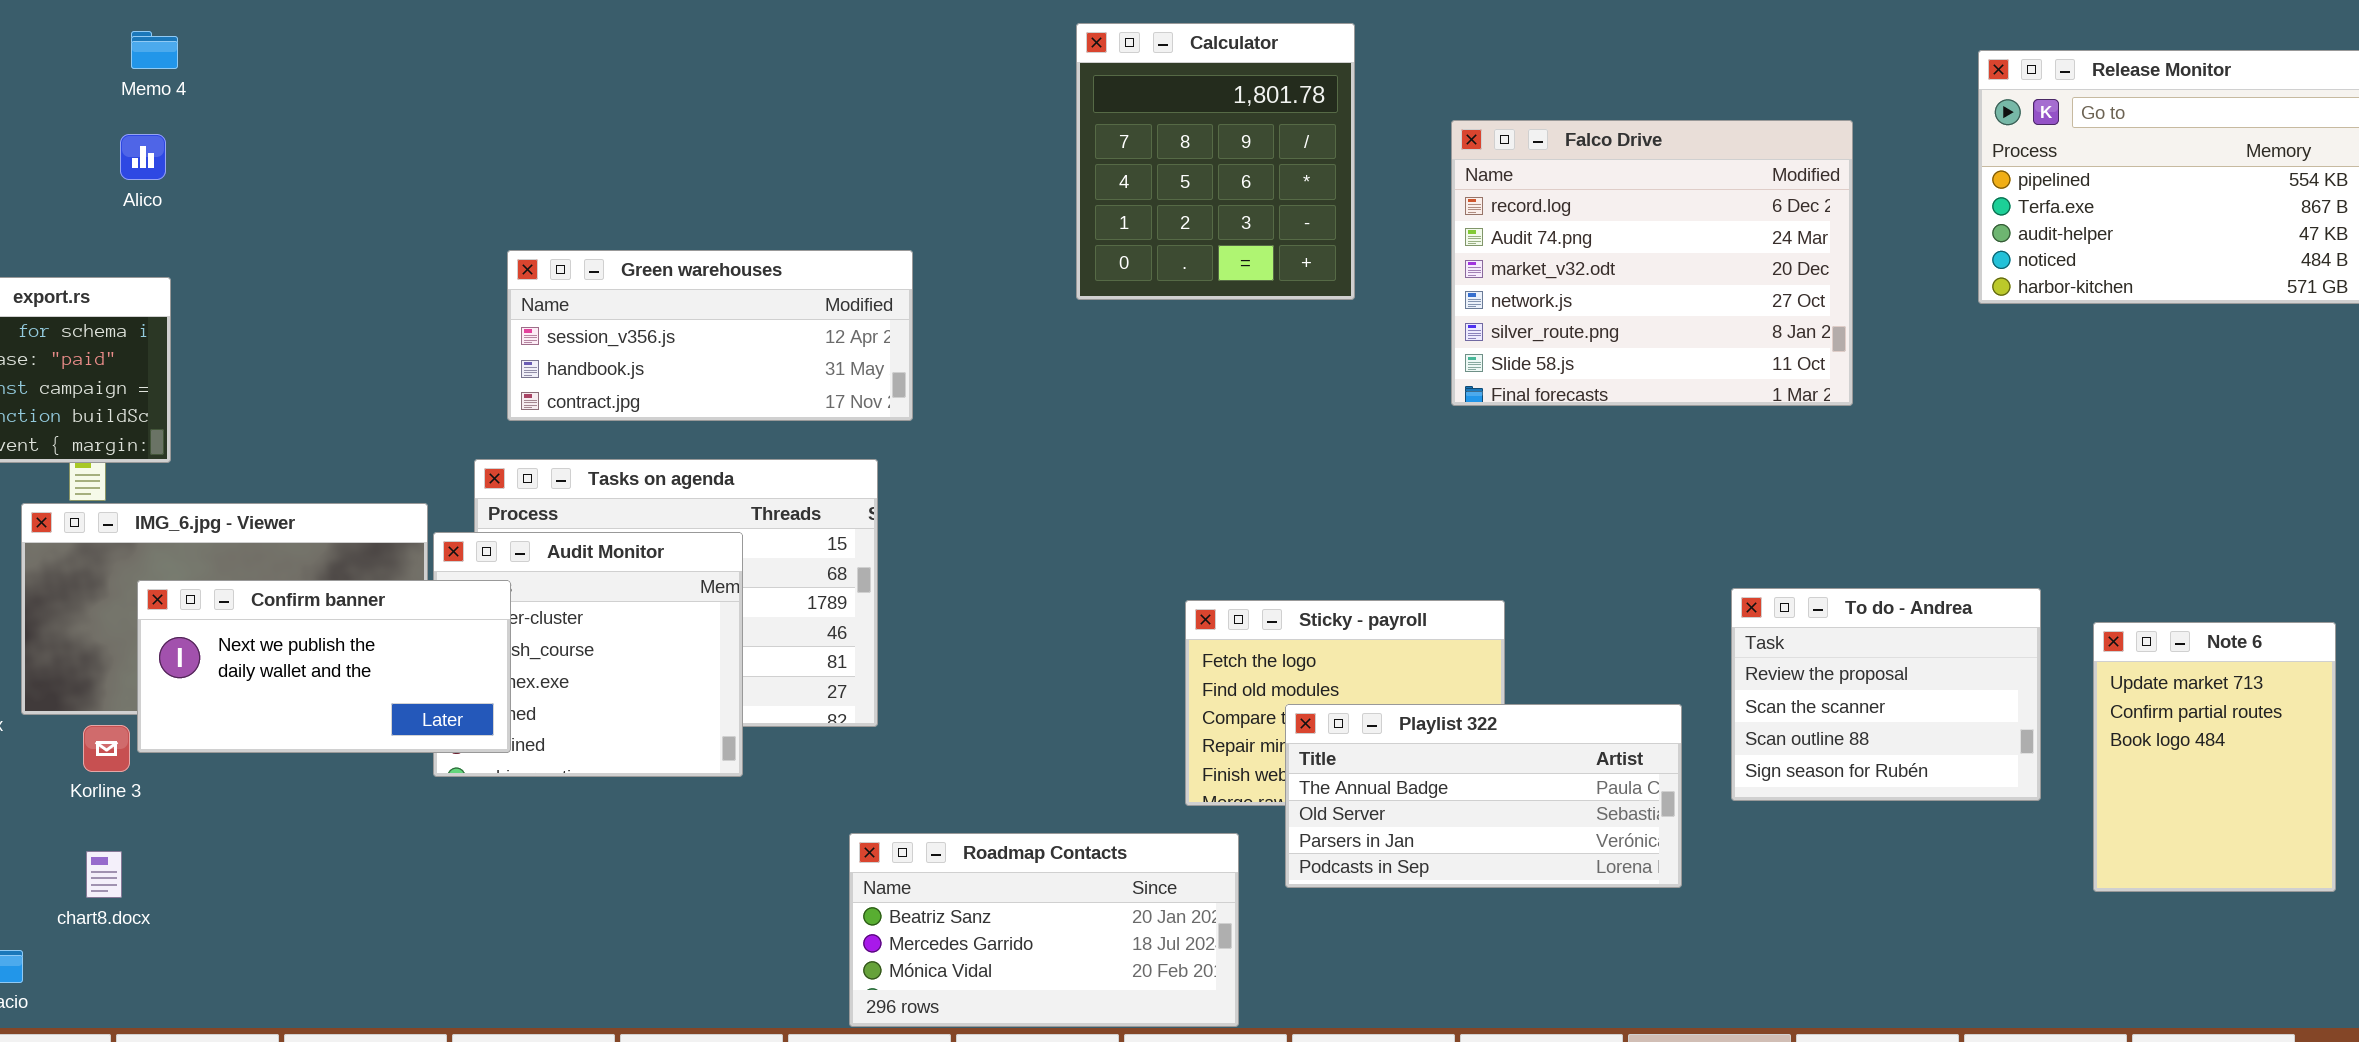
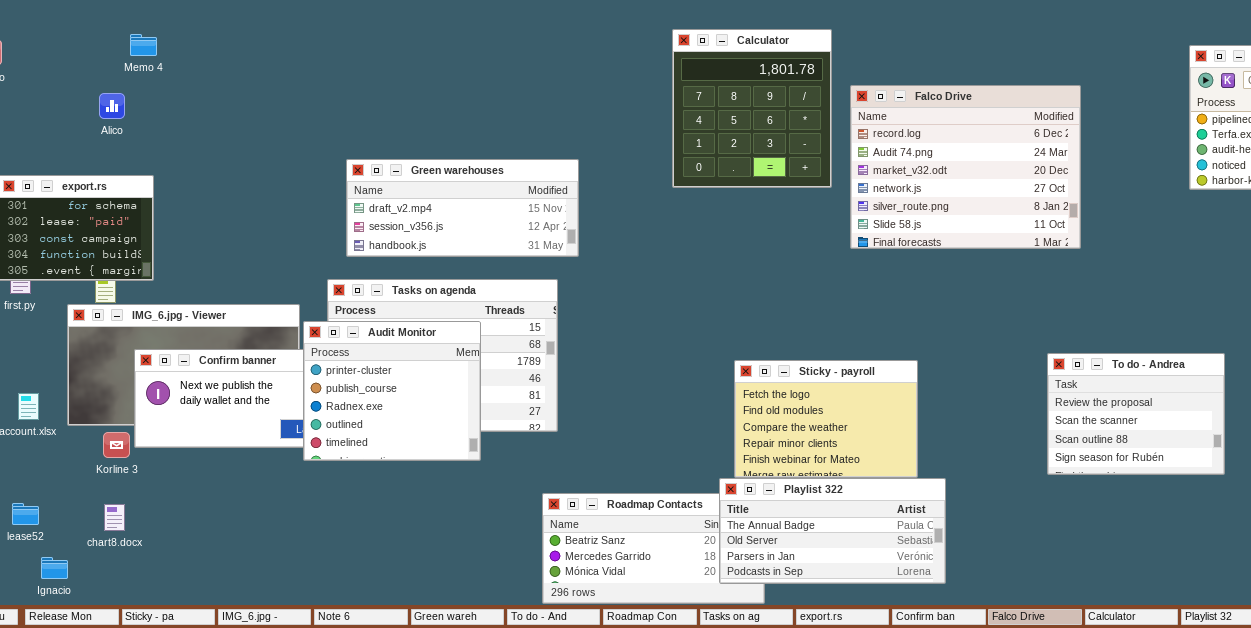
Falco Drive: [1451,120,1853,406] -> [850,85,1081,249], moved
Alico: [120,134,166,180] -> [99,93,125,119], moved
Green warehouses: [507,250,913,421] -> [346,159,579,257], scrolled up 1 row
Audit Monitor: [433,532,743,777] -> [303,321,481,461], raised
Playlist 322: [1285,704,1682,888] -> [719,478,946,584], moved

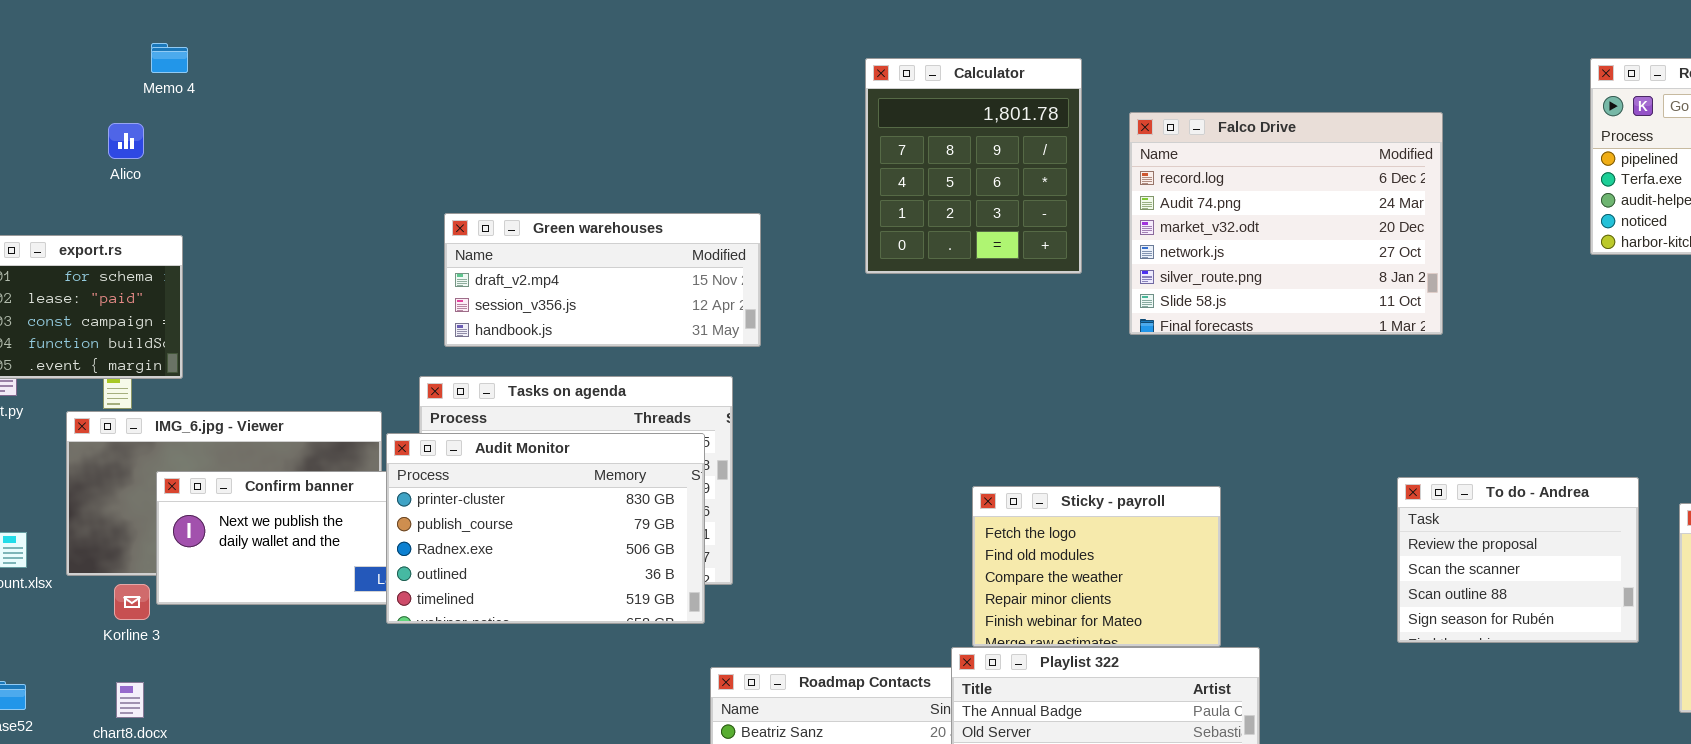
Calculator: [672,29,832,188] -> [865,58,1082,274], moved
Audit Monitor: [303,321,481,461] -> [386,433,705,624], resized

